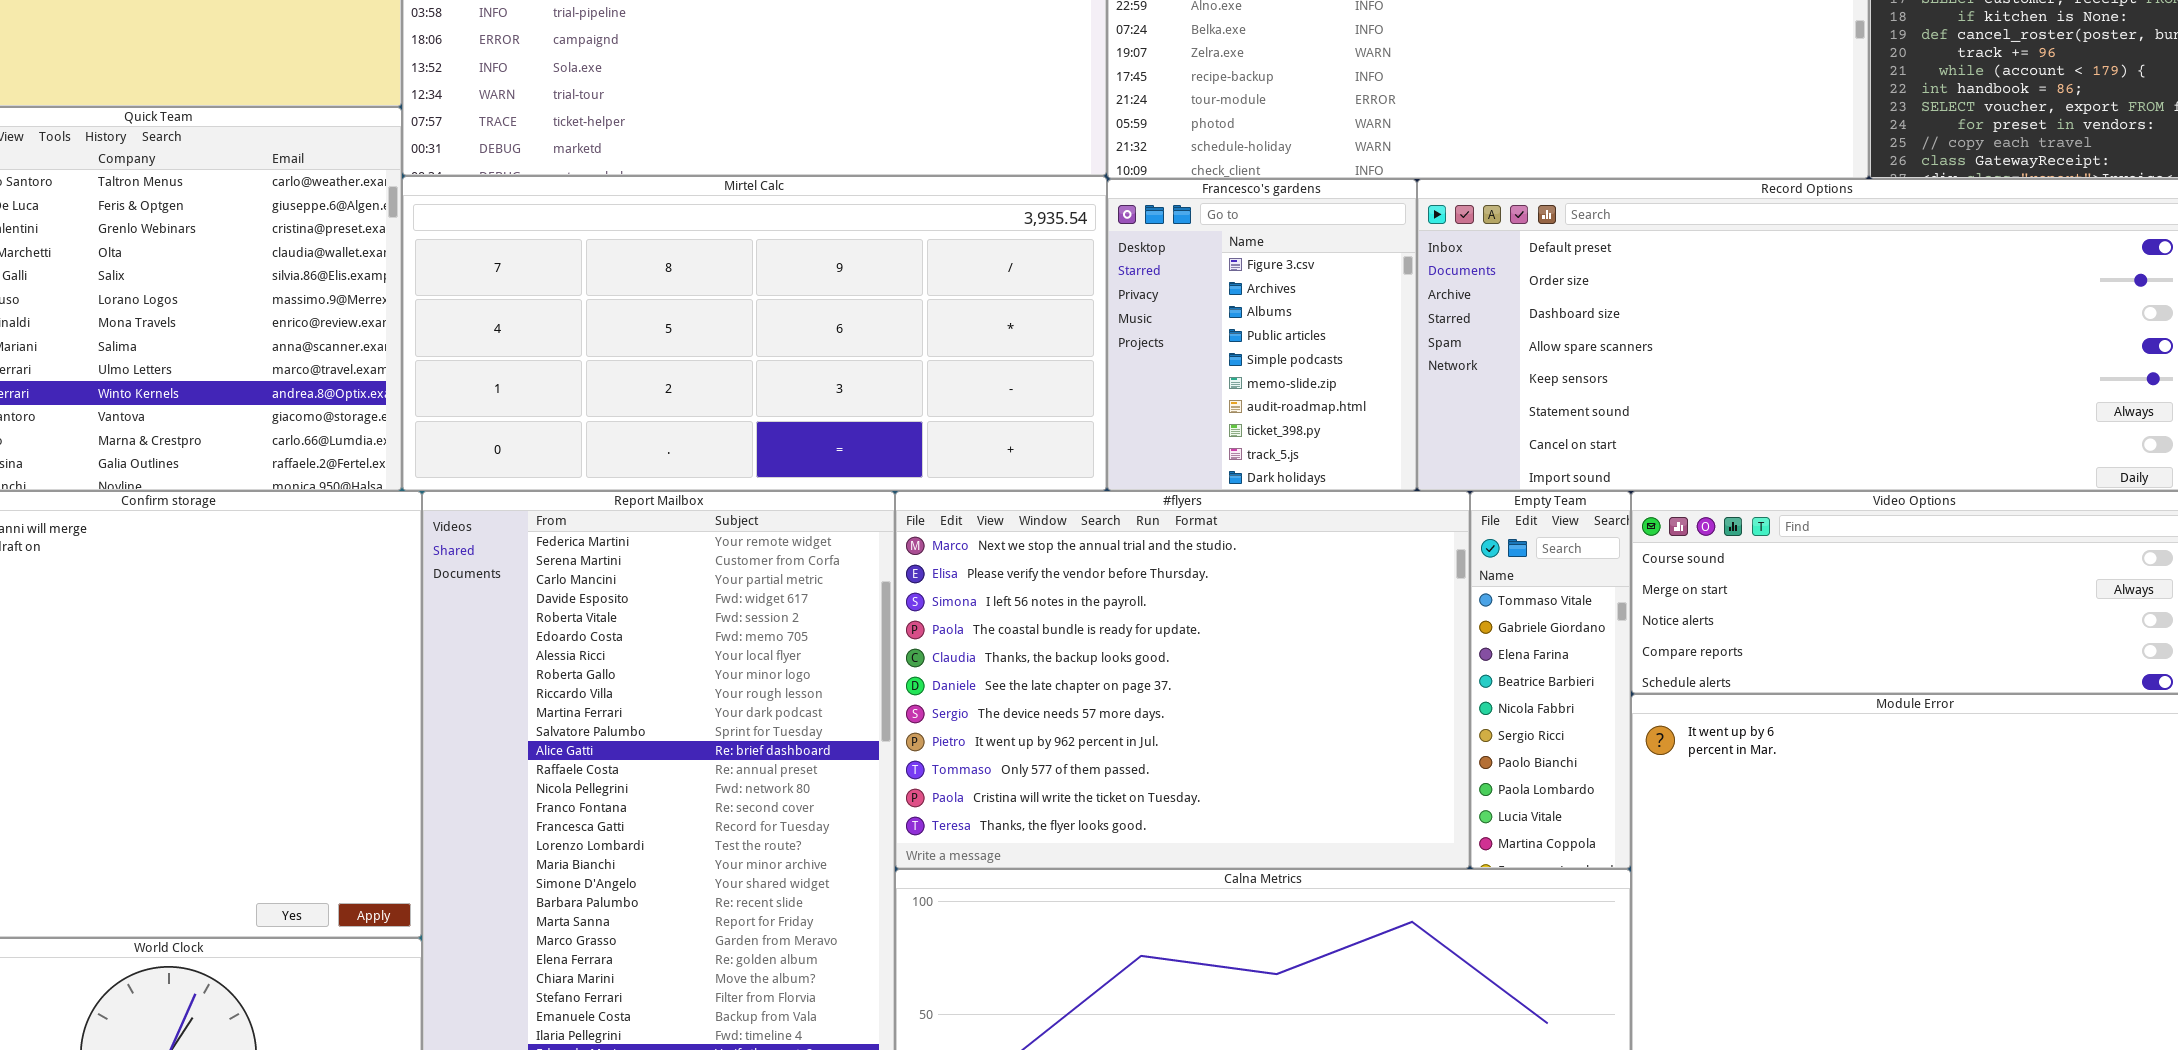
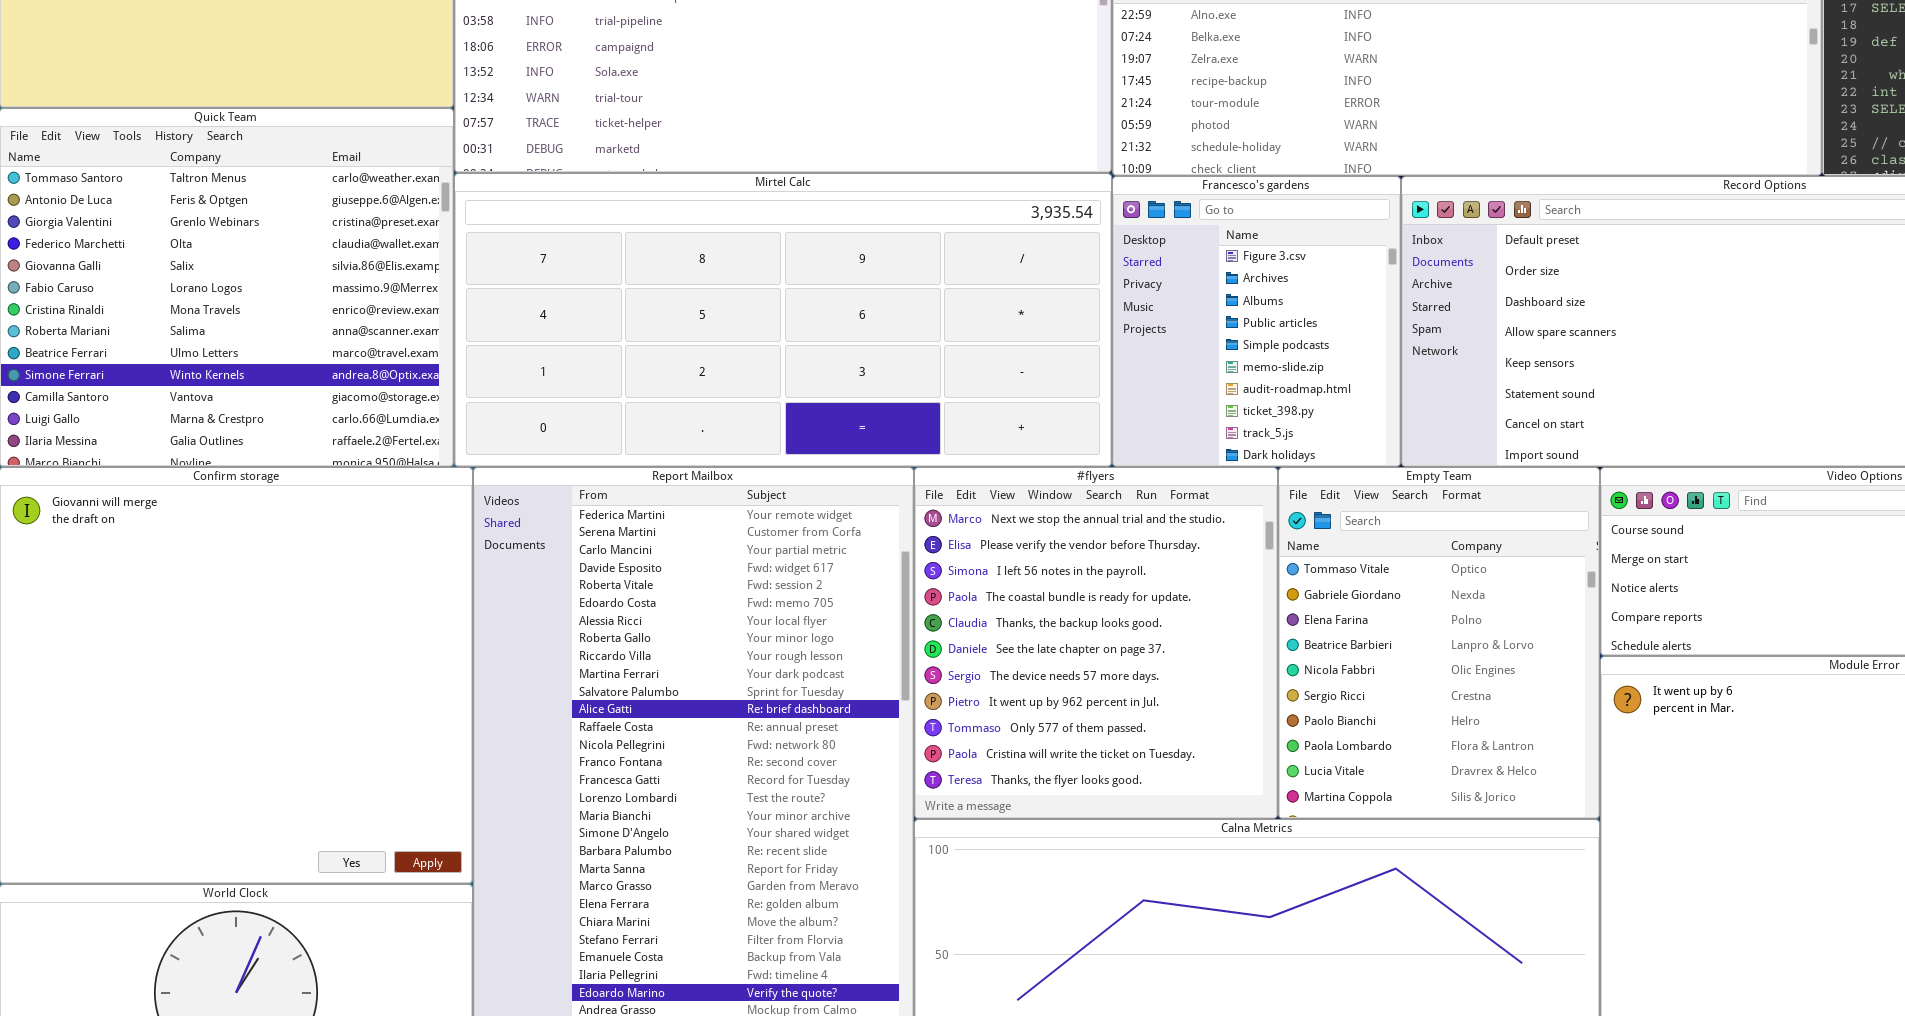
#flyers: [895,491,1470,869] -> [914,467,1278,819], resized
Empty Team: [1470,491,1631,869] -> [1278,467,1600,819], resized

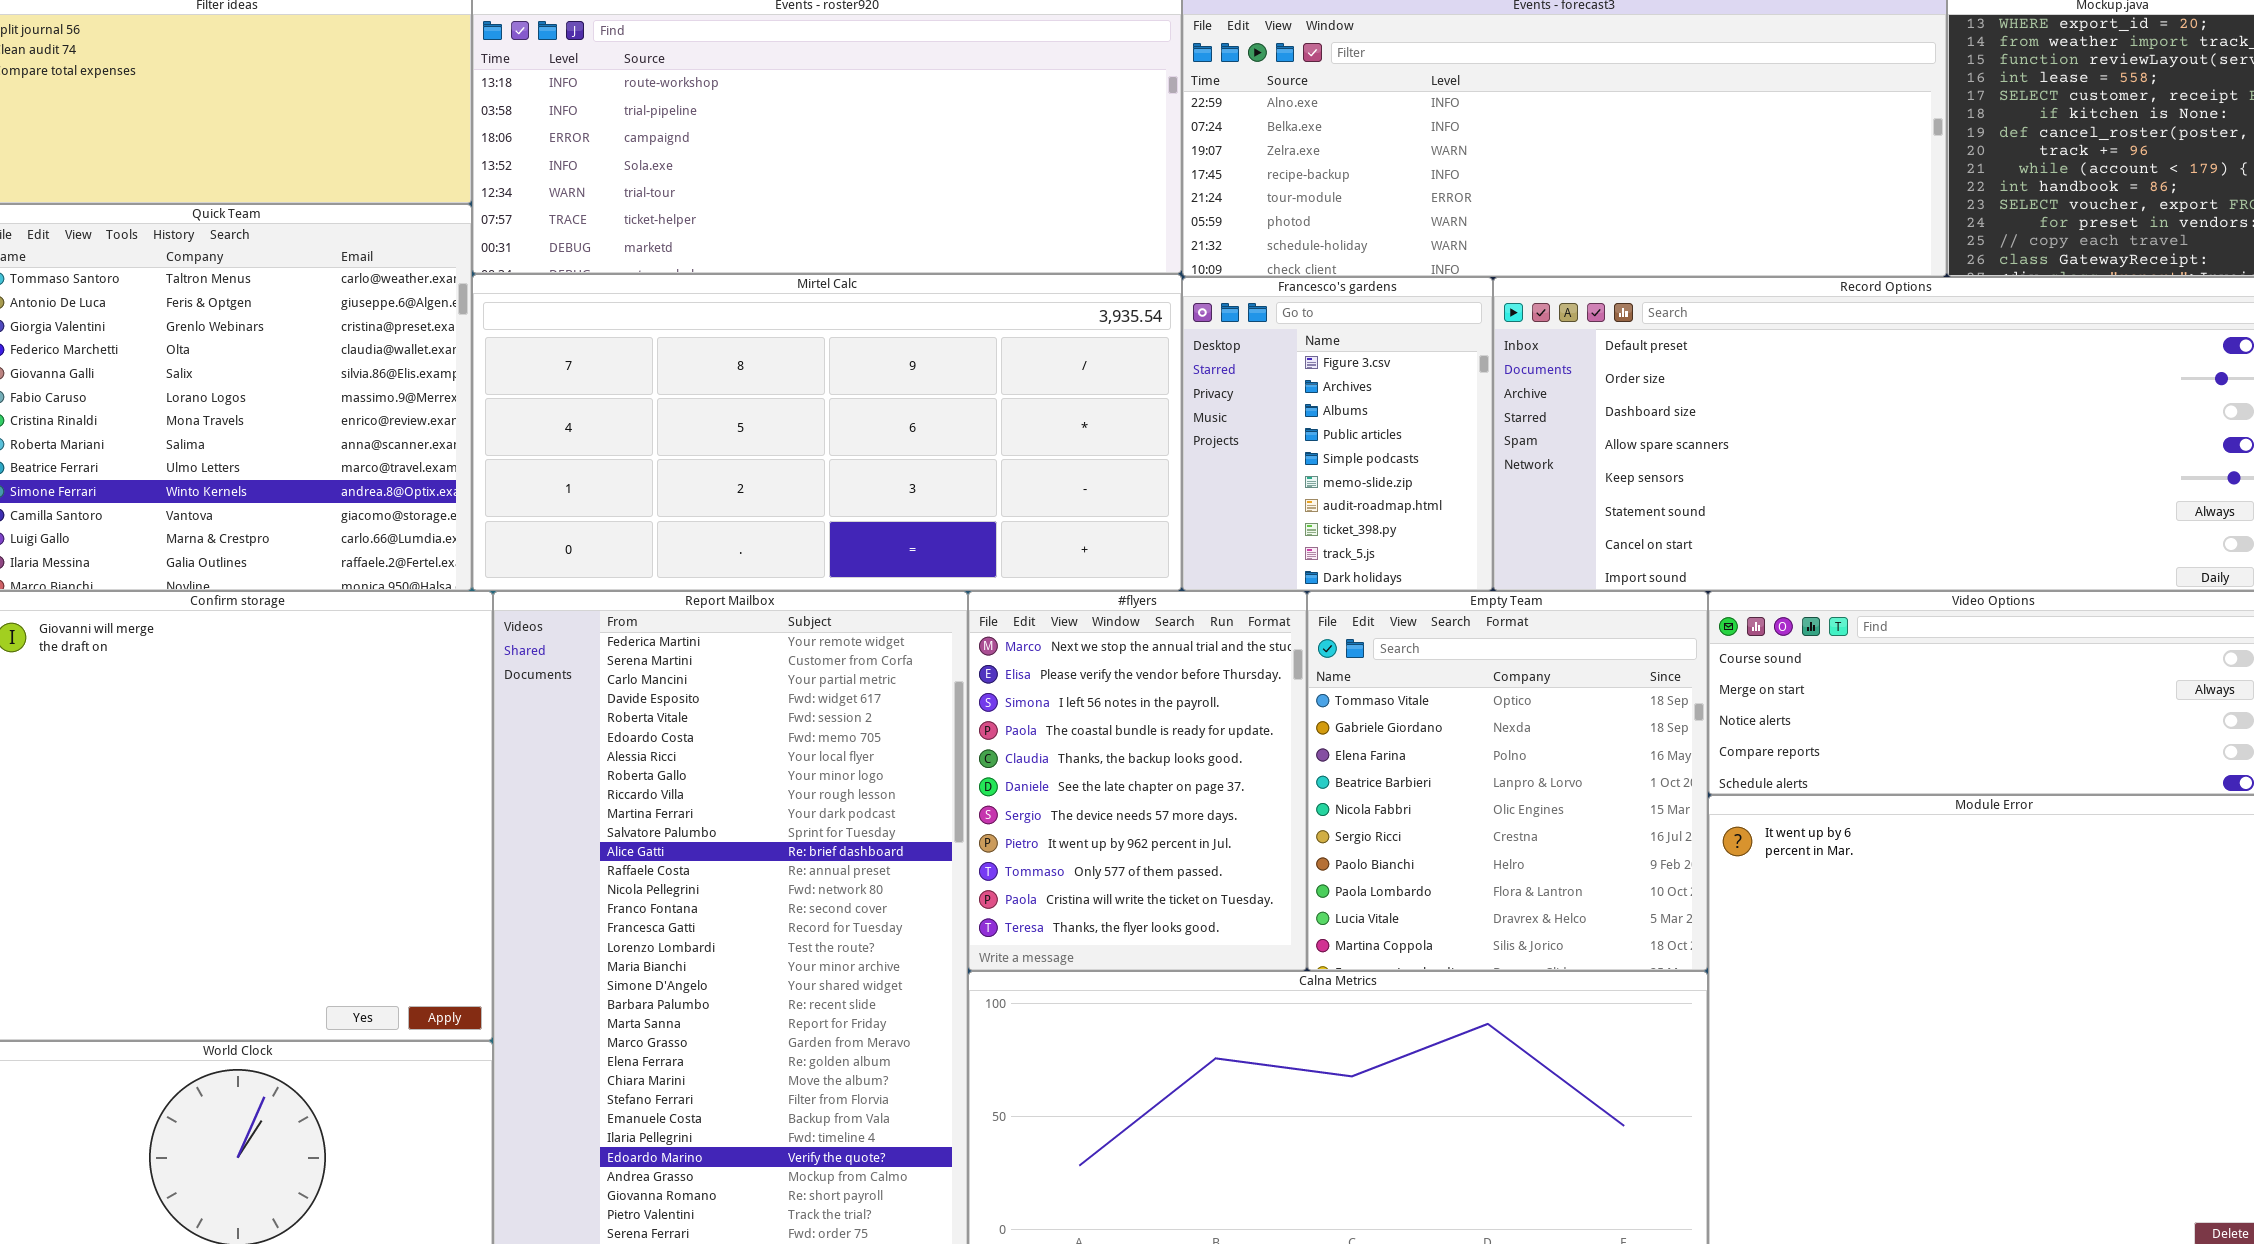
#flyers: [914,467,1278,819] -> [968,591,1307,971], resized
Empty Team: [1278,467,1600,819] -> [1307,591,1708,971], resized

